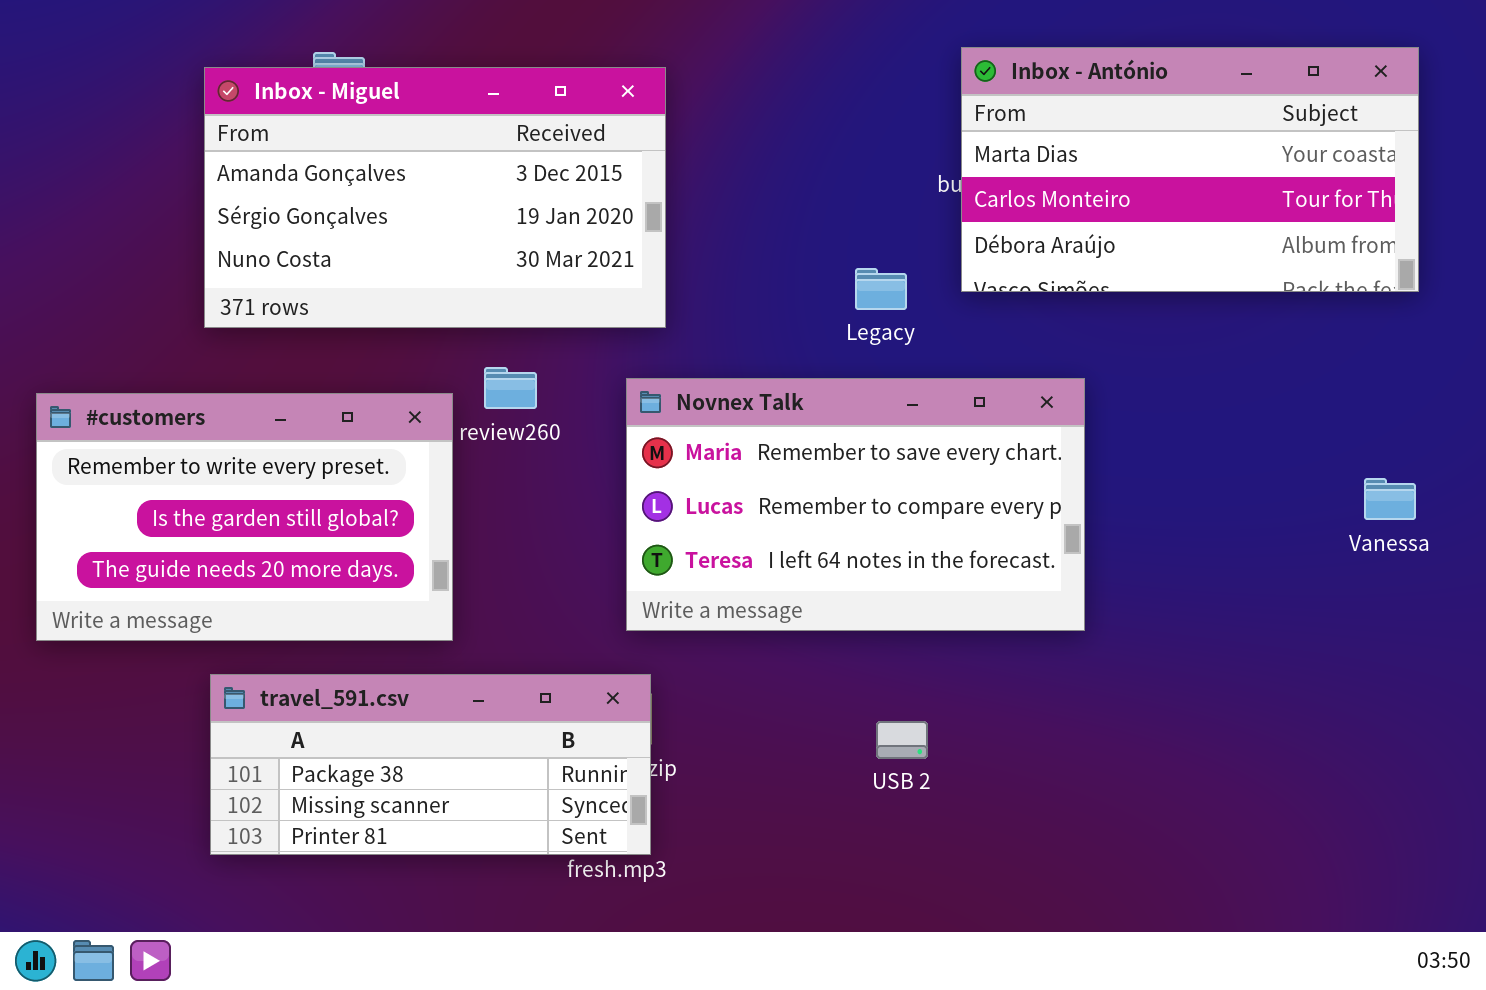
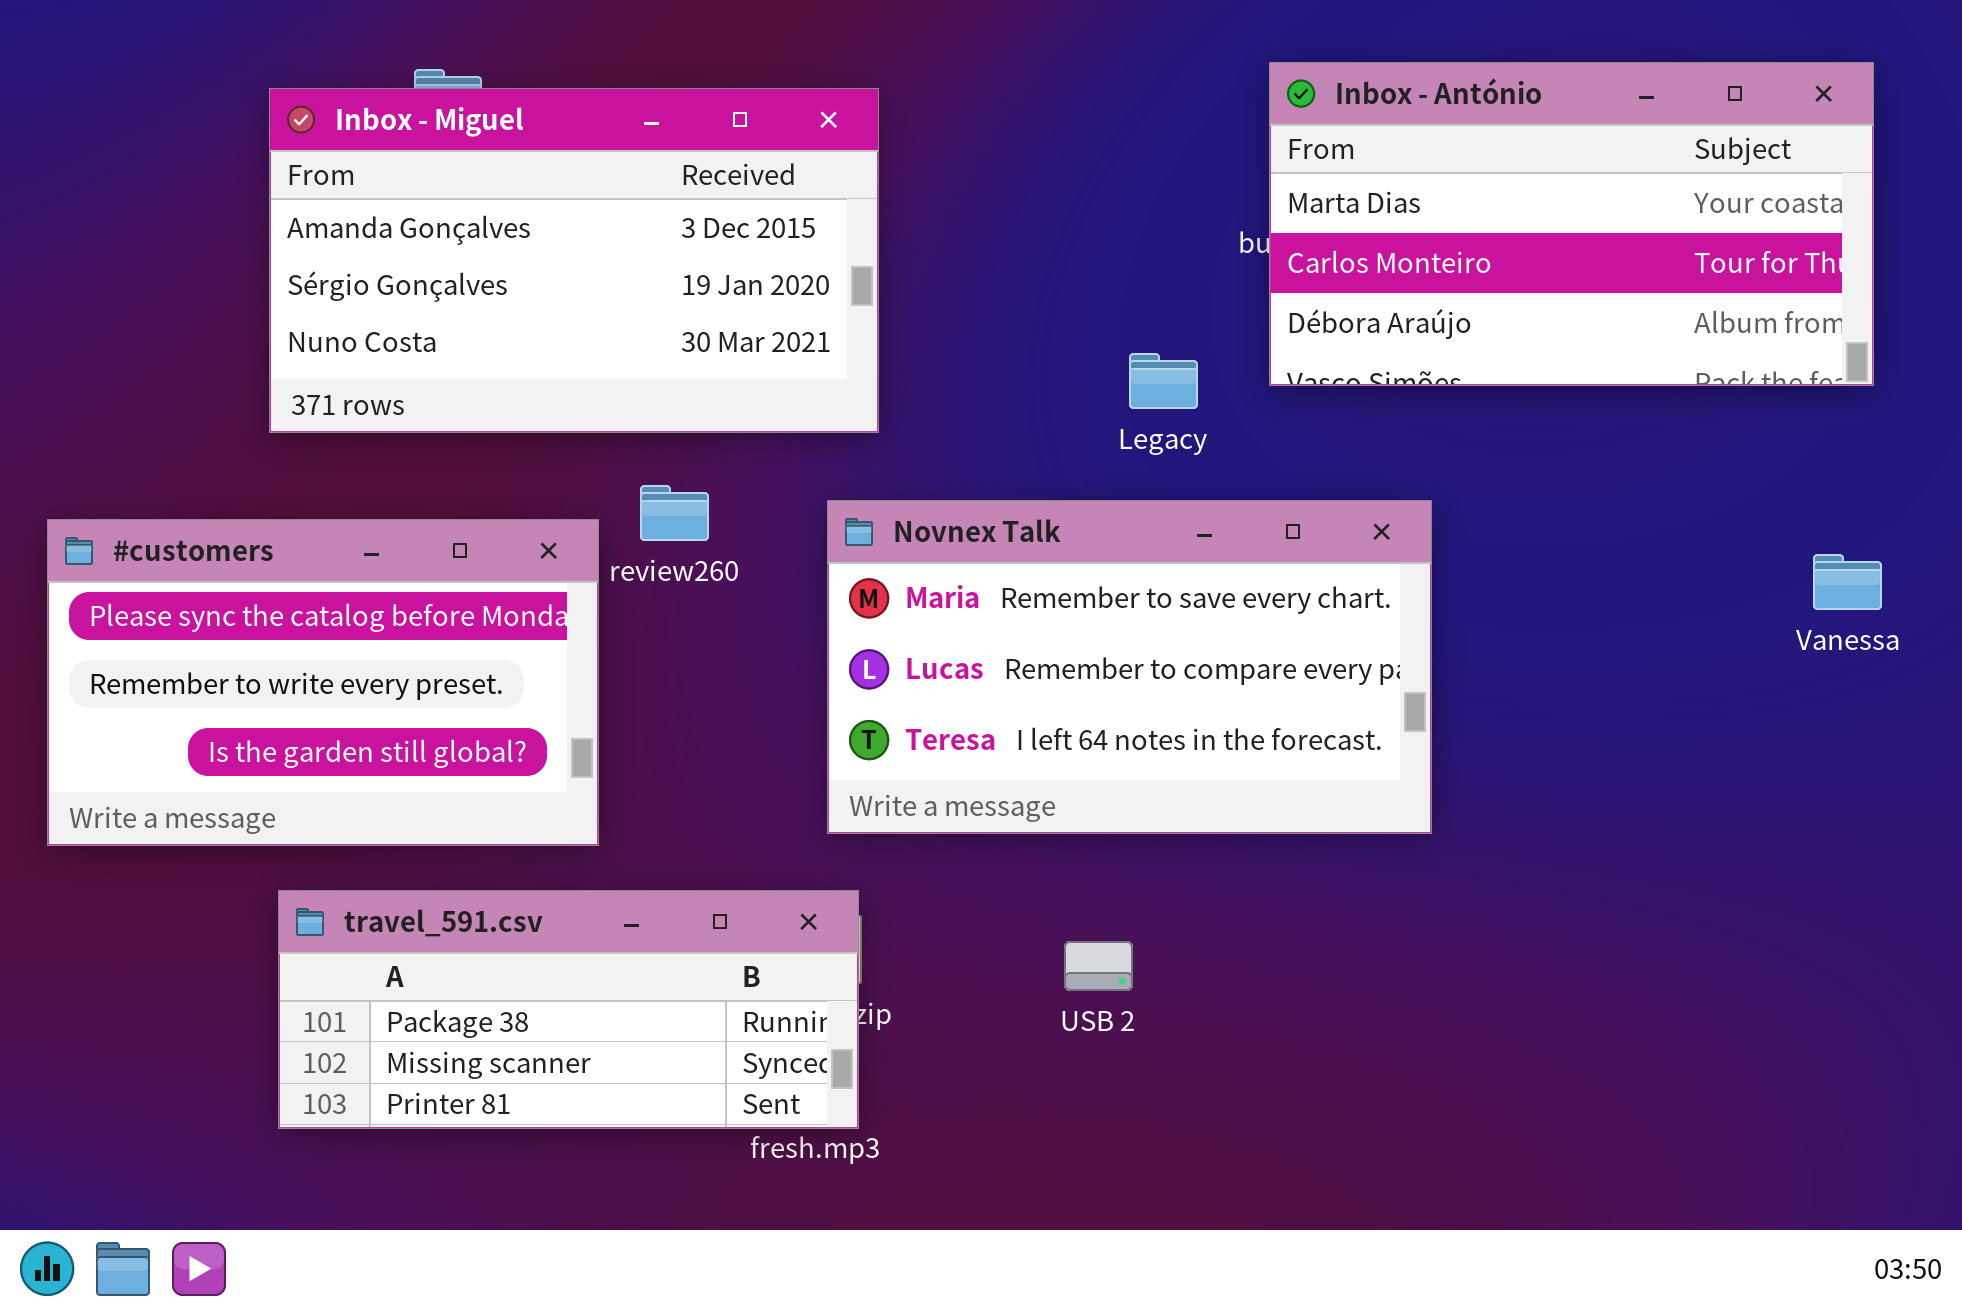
#customers: [36,393,453,641] -> [47,519,599,846], scrolled up 1 row
Vanessa: [1364,478,1416,520] -> [1813,554,1882,610], moved
USB 2: [876,721,928,759] -> [1064,941,1133,991], moved

